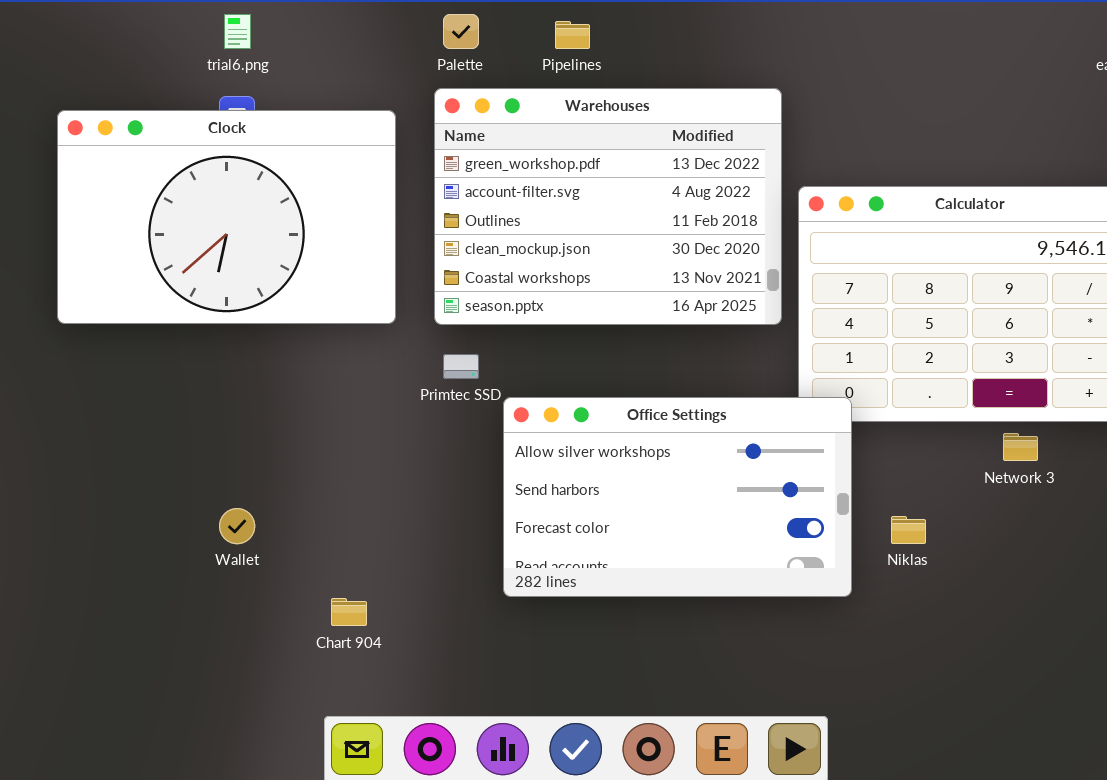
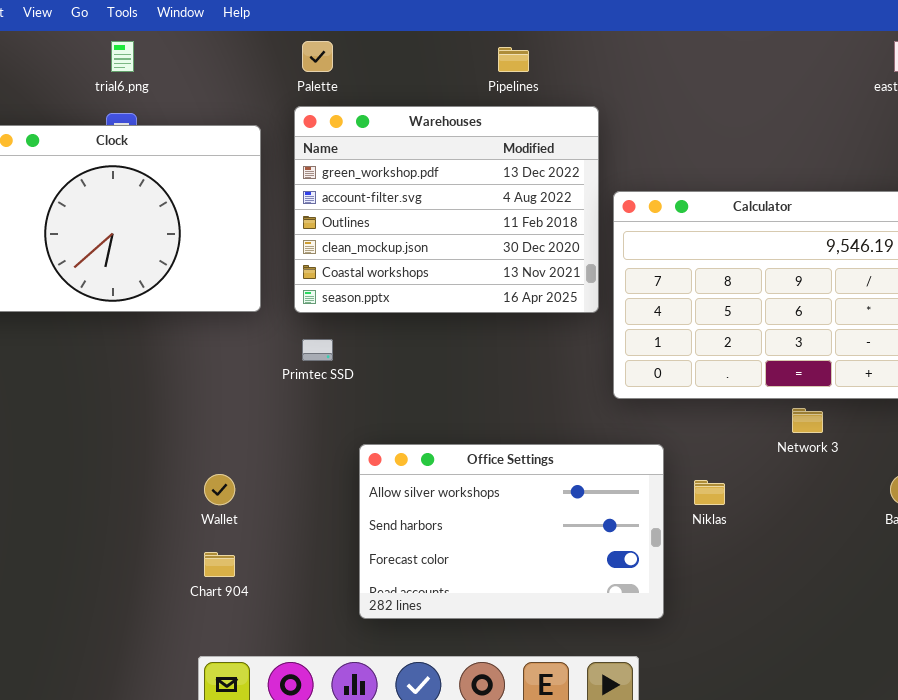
Pipelines: [555,21,590,49] -> [498,47,529,72], moved
Office Settings: [503,397,852,597] -> [359,444,664,619], moved
Wallet: [219,508,255,544] -> [204,474,235,505], moved

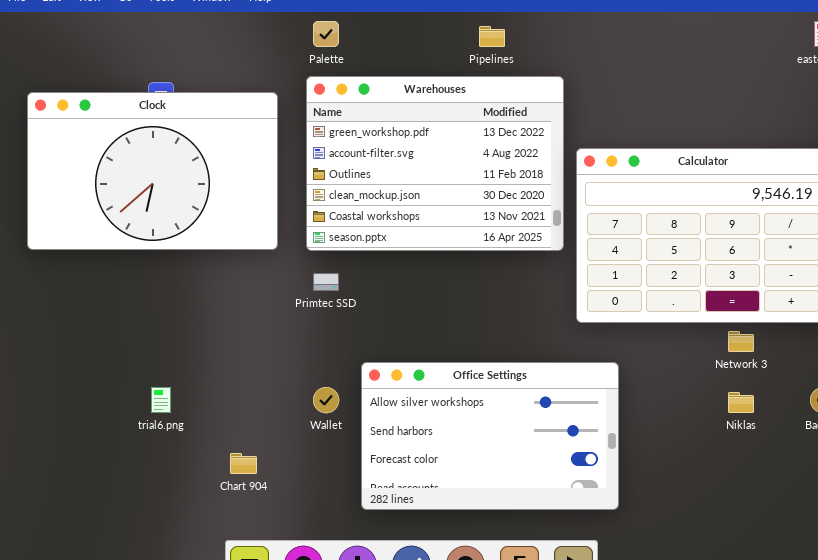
trial6.png: [111,41,134,72] -> [151,387,171,413], moved
Wallet: [204,474,235,505] -> [313,387,339,413], moved
Niklas: [694,480,725,505] -> [728,392,754,413], moved

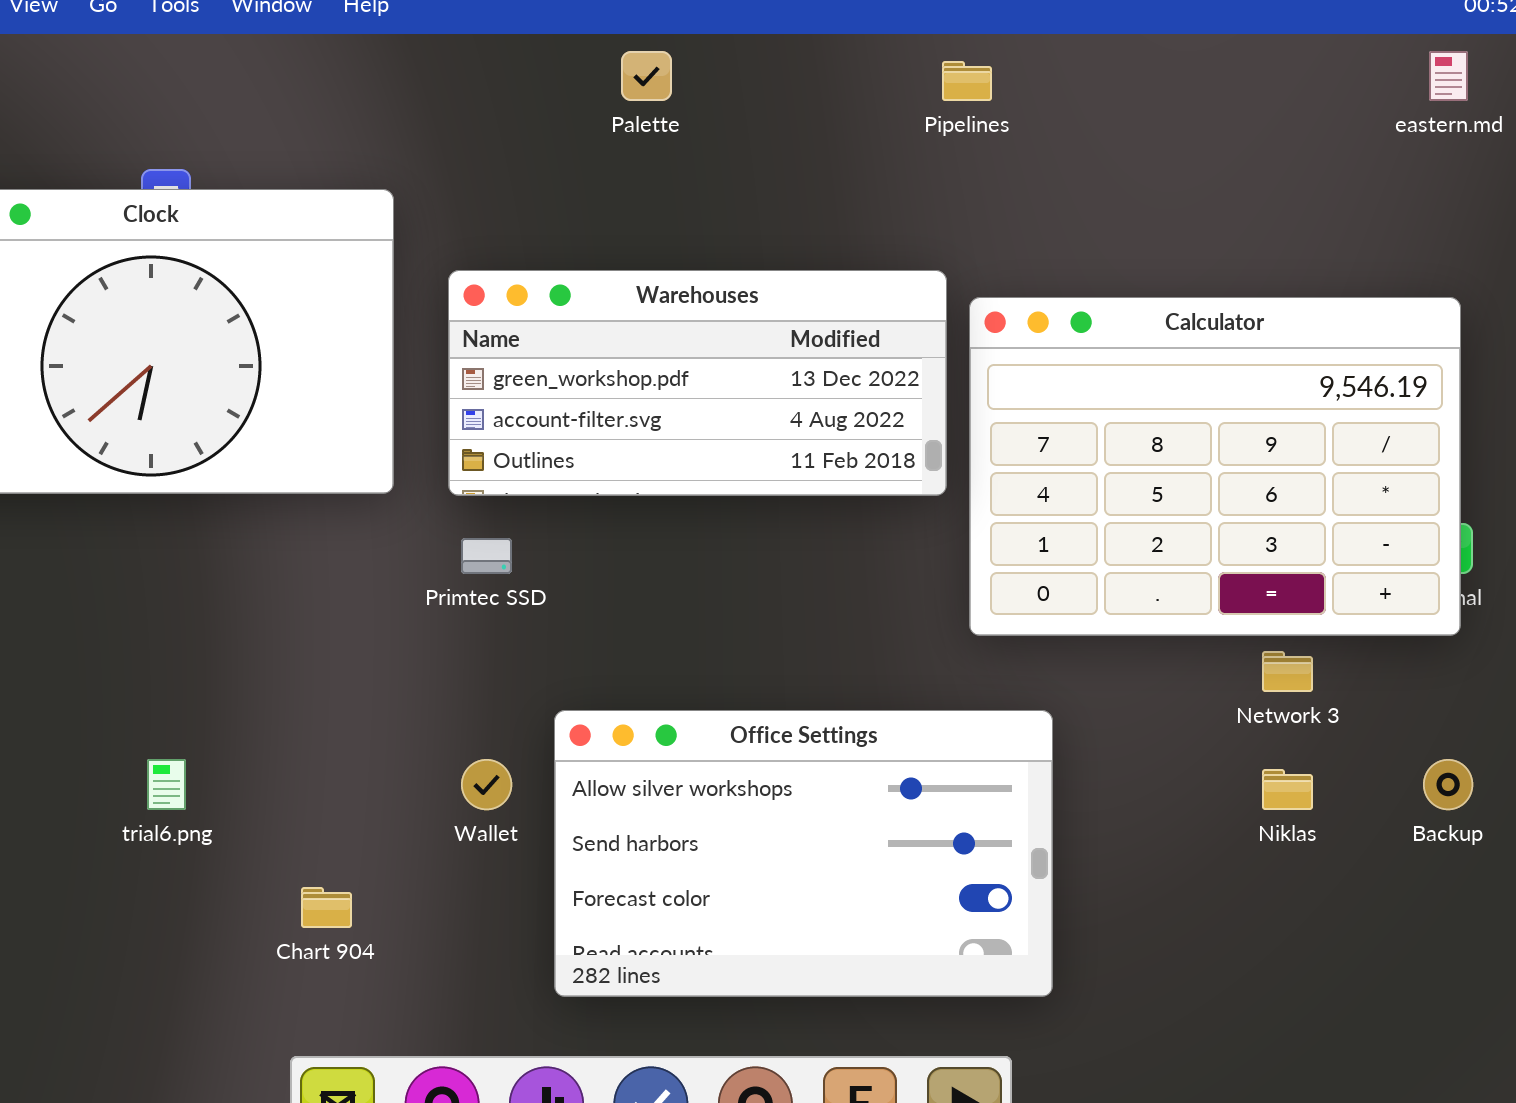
Palette: [313,21,339,47] -> [621,51,672,101], moved
Pipelines: [479,26,505,47] -> [942,61,992,101], moved
Warehouses: [306,76,564,251] -> [448,270,947,496], resized

